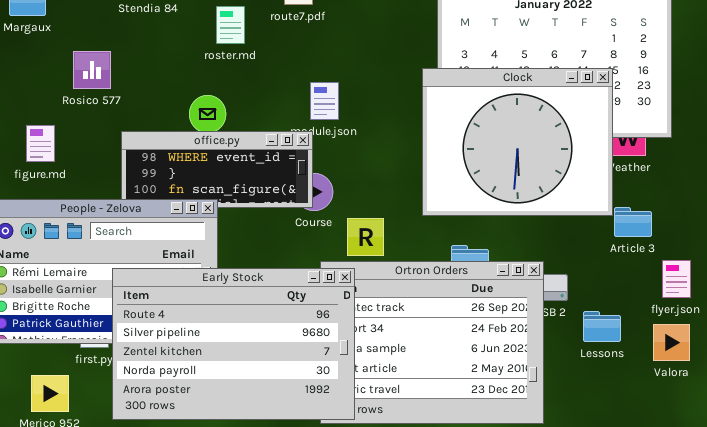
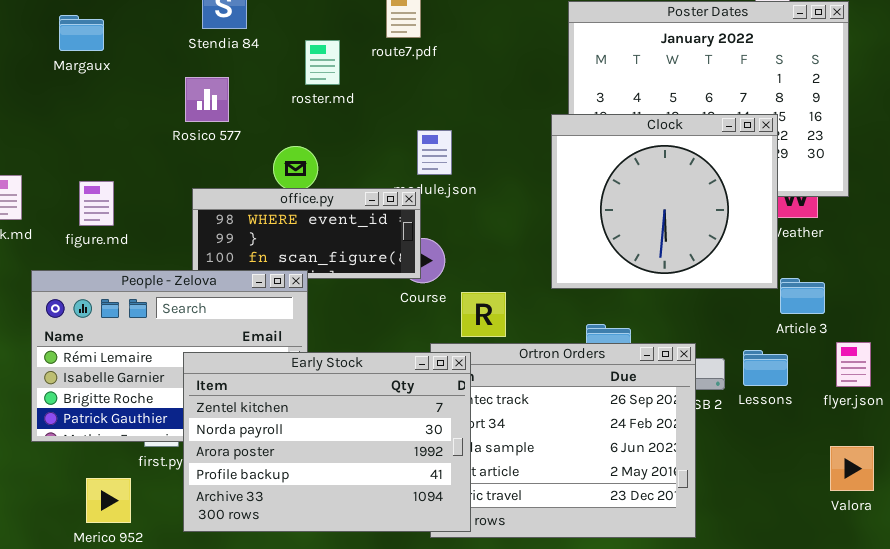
Rosico 577: [73,51,111,89] -> [185,77,229,122], moved
Early Stock: [112,268,355,420] -> [183,352,471,532], scrolled down 2 rows
Lessons: [583,311,621,342] -> [743,350,788,386], moved
Valora: [653,324,690,361] -> [830,446,874,491], moved

